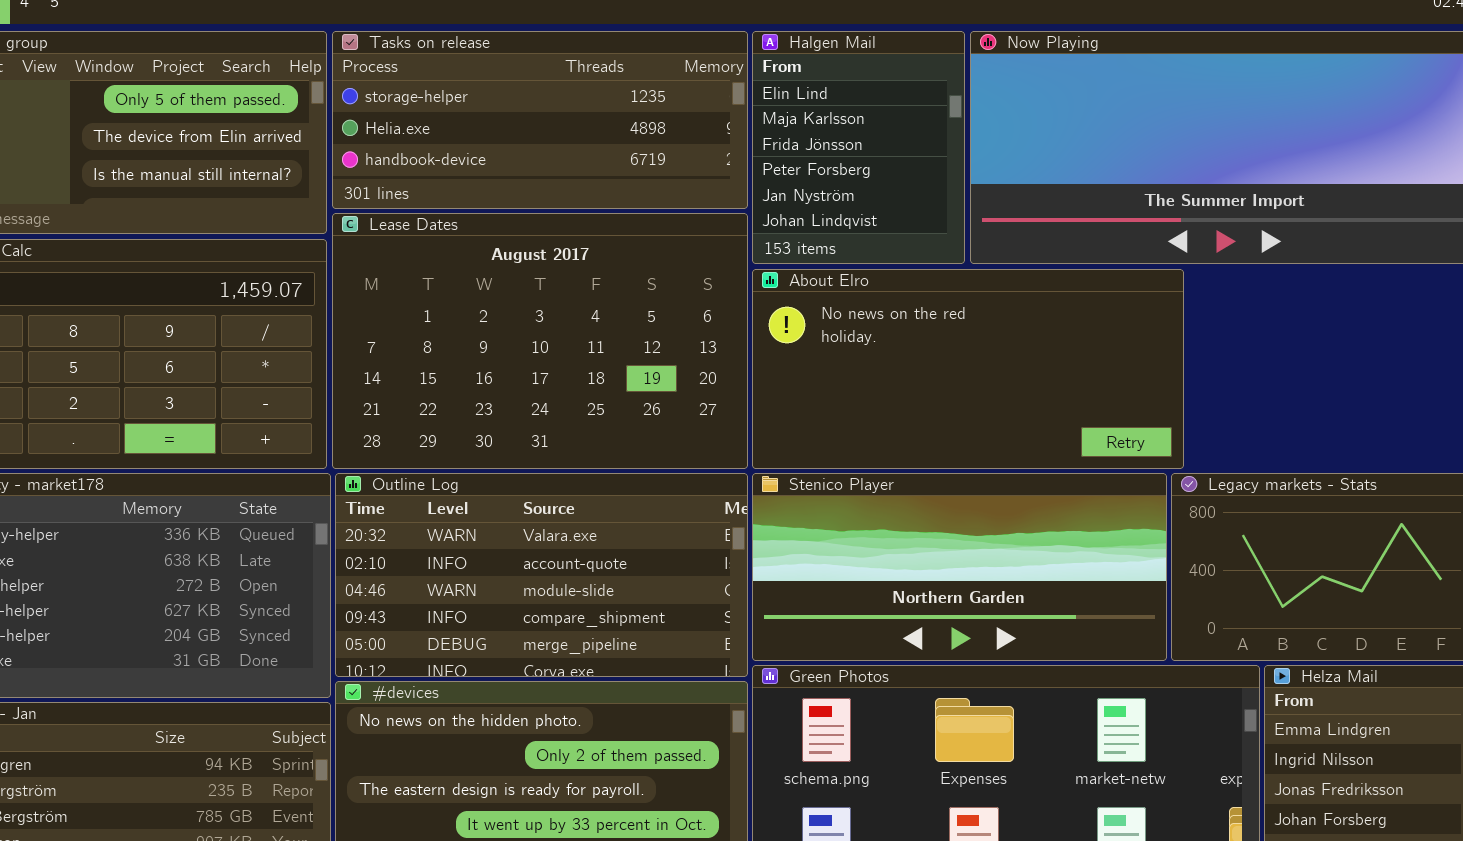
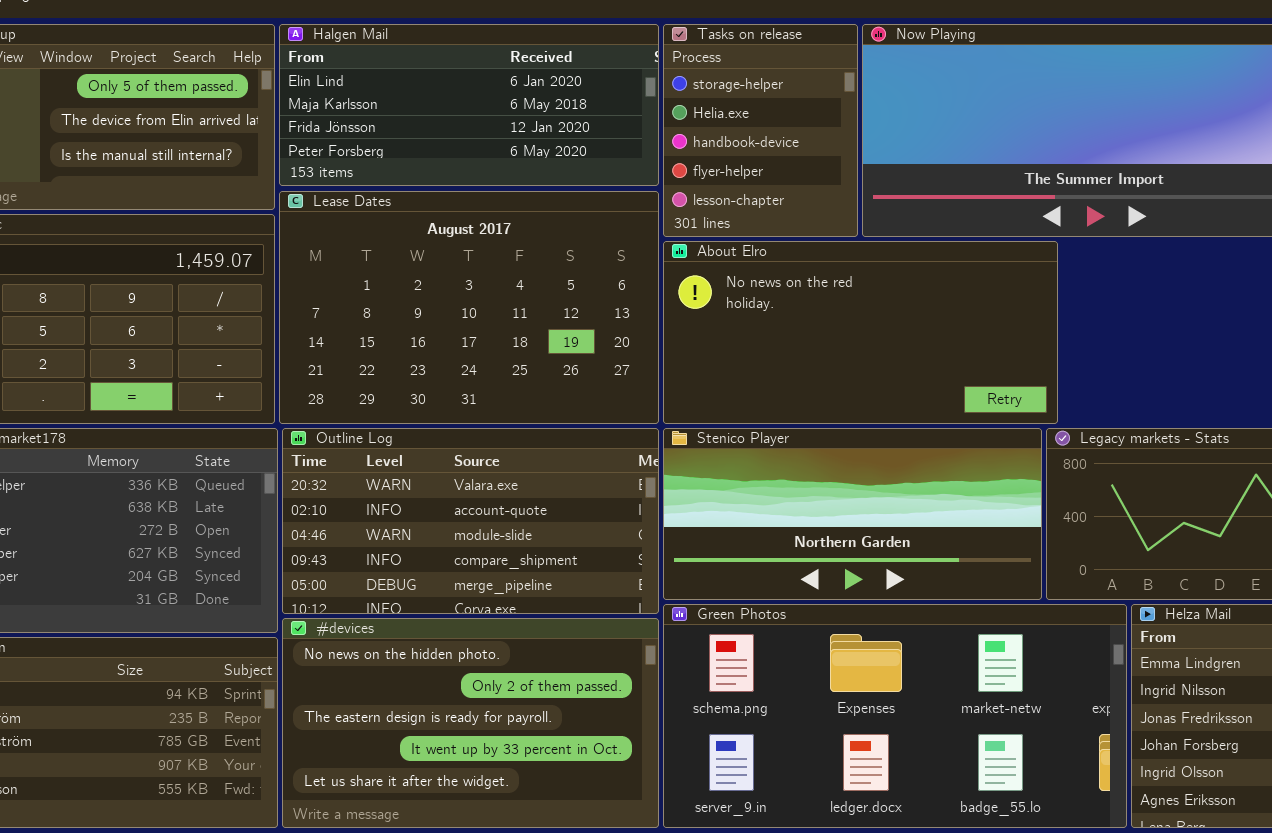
Tasks on release: [332,31,748,209] -> [663,24,858,237], moved, resized
Halgen Mail: [752,31,965,264] -> [279,24,659,186], moved, resized

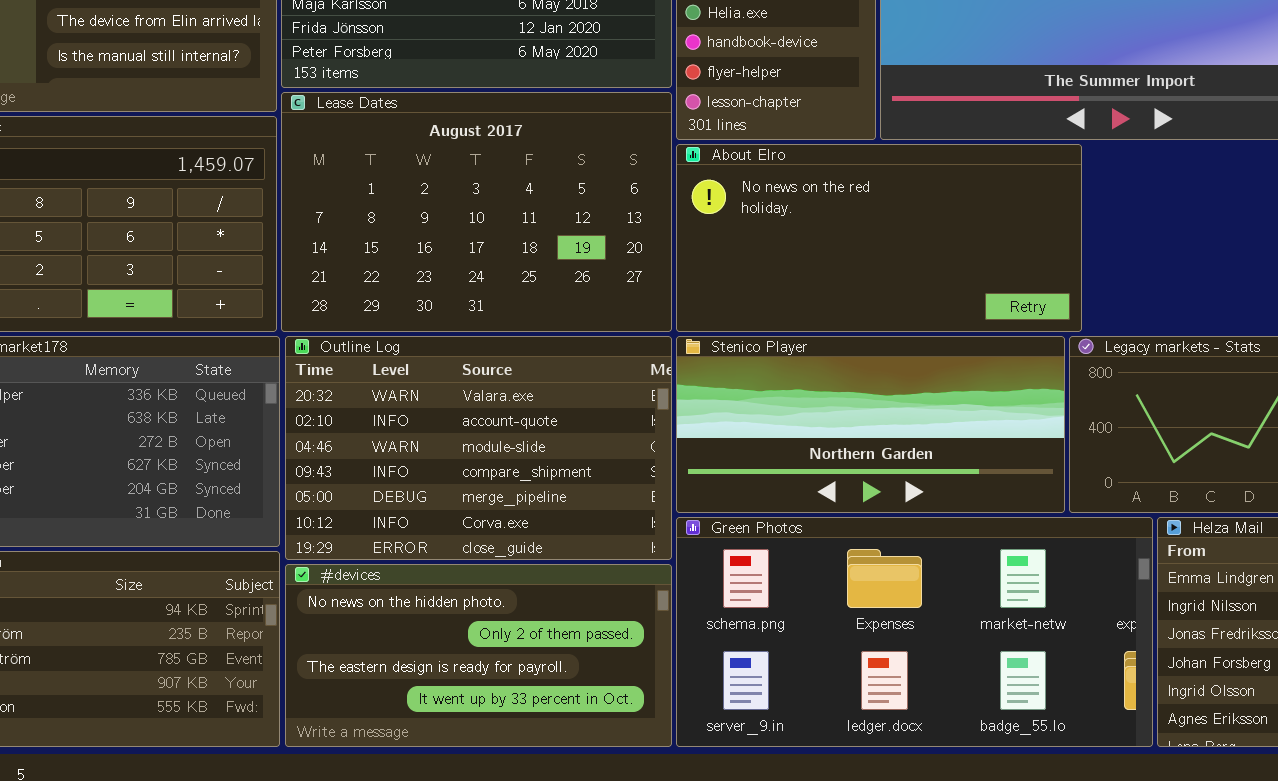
Outline Log: [282,428,659,614] -> [285,336,672,560], resized
#devices: [282,618,659,828] -> [285,564,672,747], resized

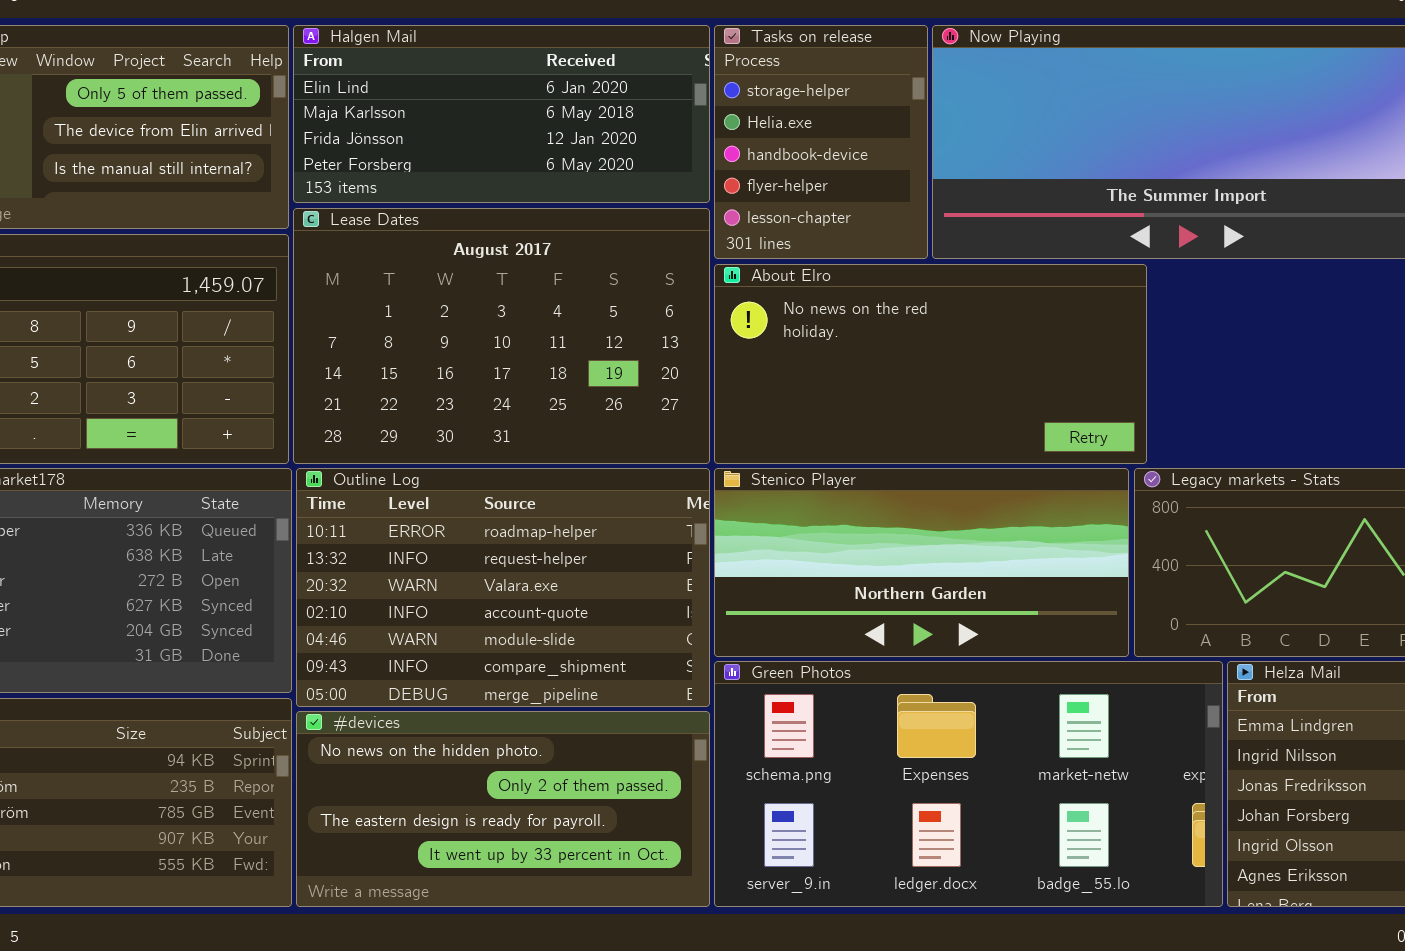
Outline Log: [285,336,672,560] -> [296,468,710,707], scrolled up 2 rows

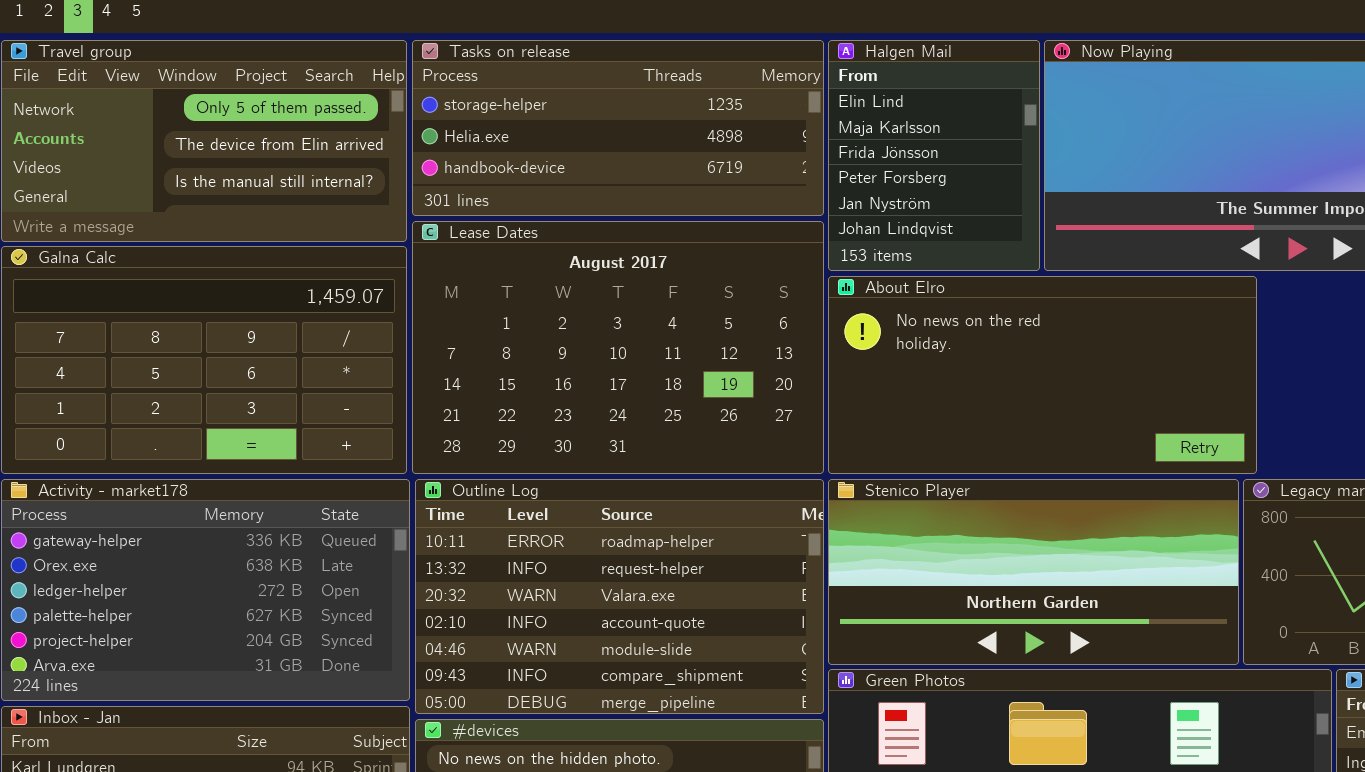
Halgen Mail: [293,25,710,203] -> [828,40,1040,271], moved, resized
Tasks on release: [714,25,928,259] -> [412,40,824,216], moved, resized

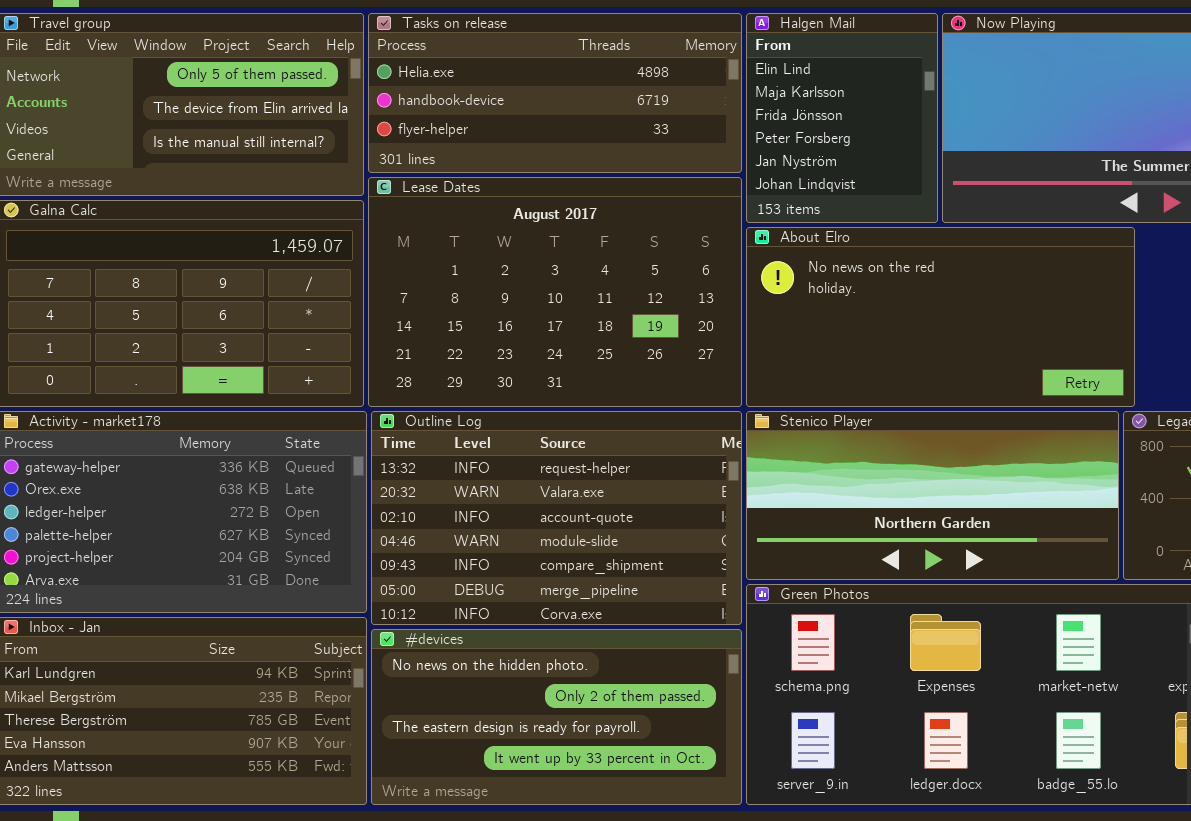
Tasks on release: [412,40,824,216] -> [368,13,742,173], scrolled down 1 row
Outline Log: [415,479,824,714] -> [371,411,742,625], scrolled down 1 row

